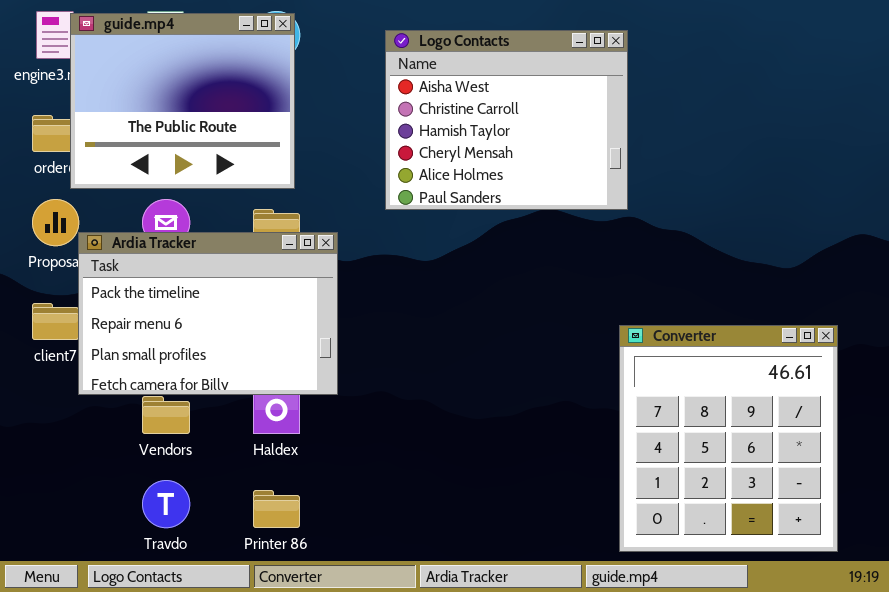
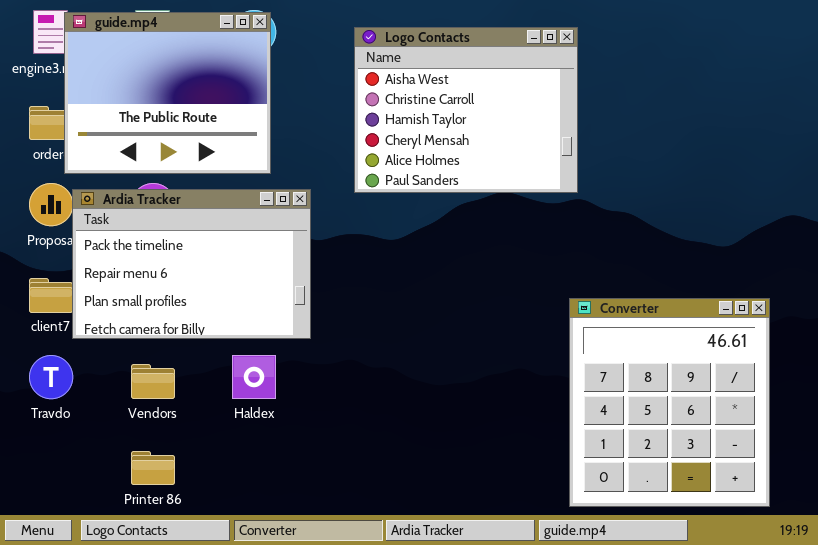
Ardia Tracker: [78,232,338,395] -> [72,189,311,339], moved
Travdo: [142,480,190,528] -> [29,355,73,399], moved
Printer 86: [253,490,300,528] -> [131,451,175,485], moved

